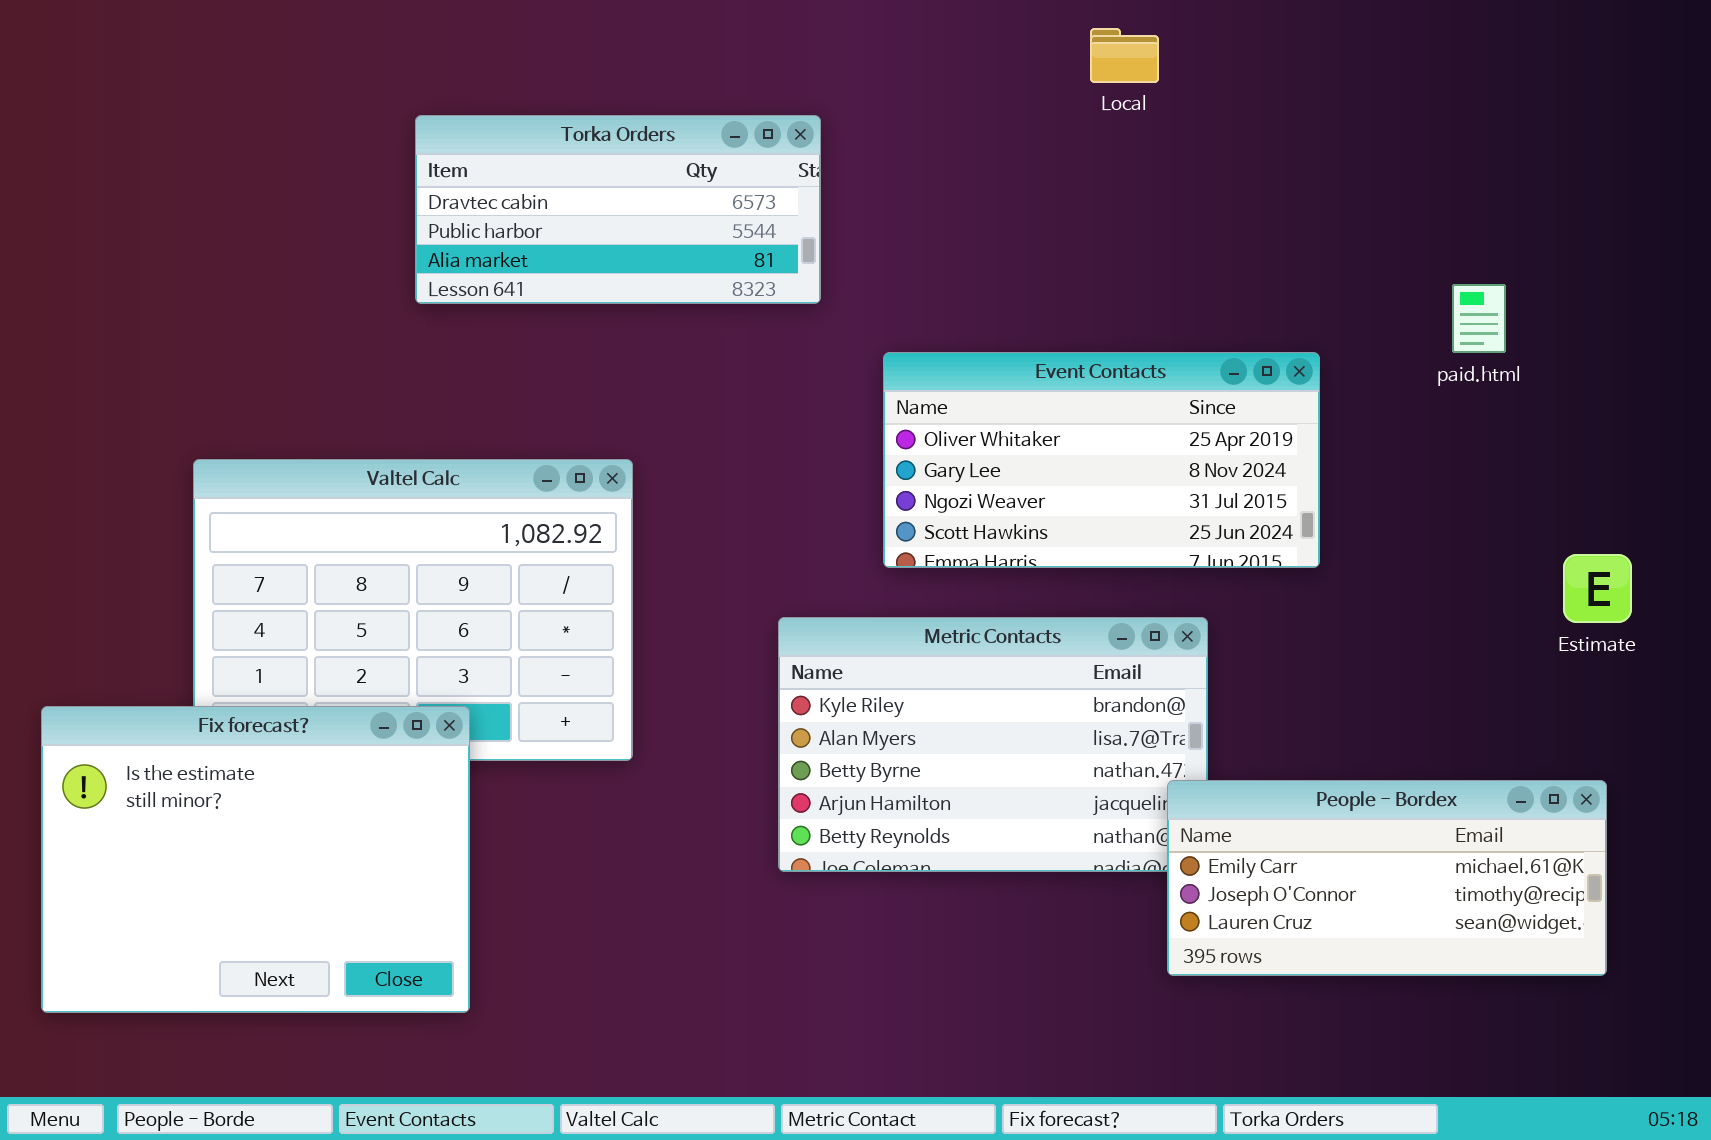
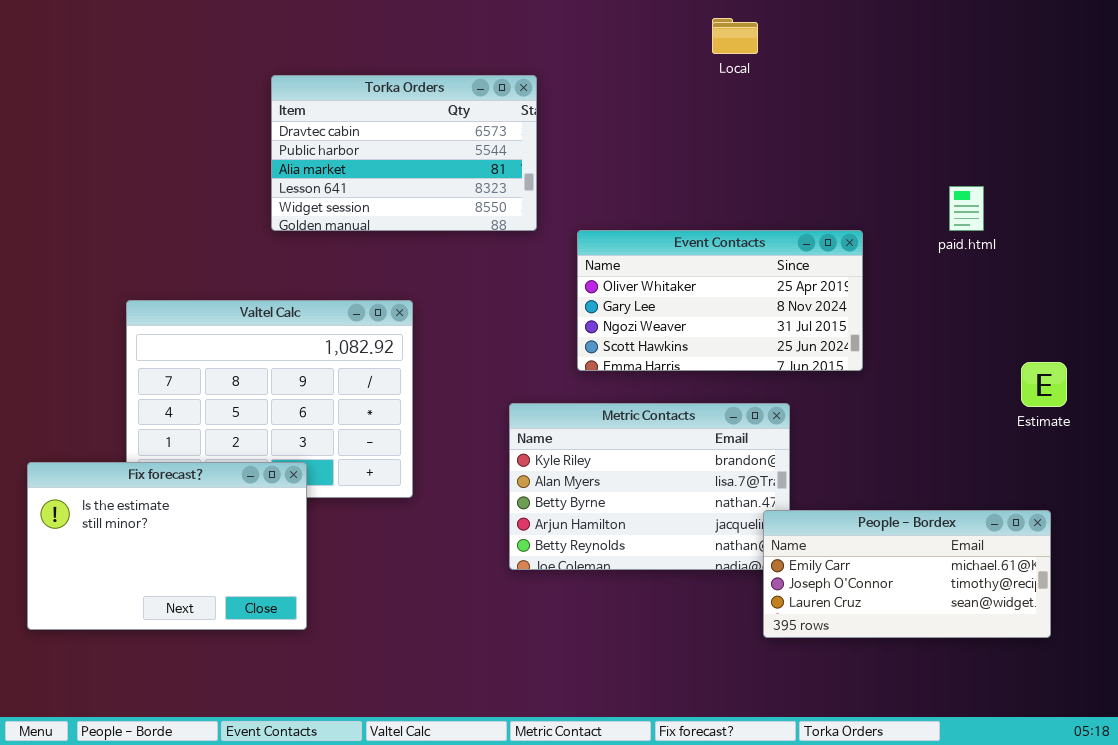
Torka Orders: [415,115,821,304] -> [271,75,537,231], resized
Fix forecast?: [41,706,470,1013] -> [27,462,307,630], resized

